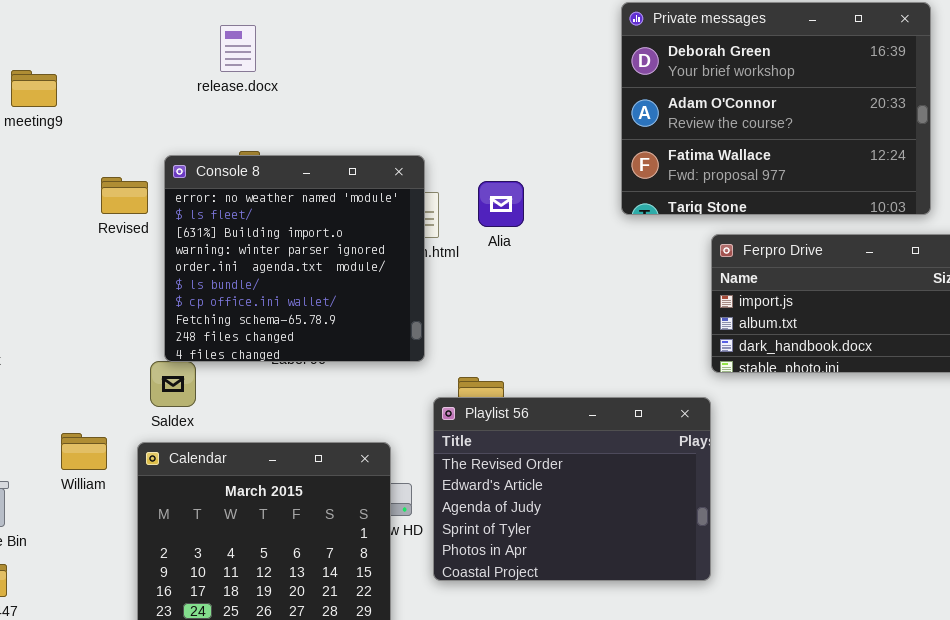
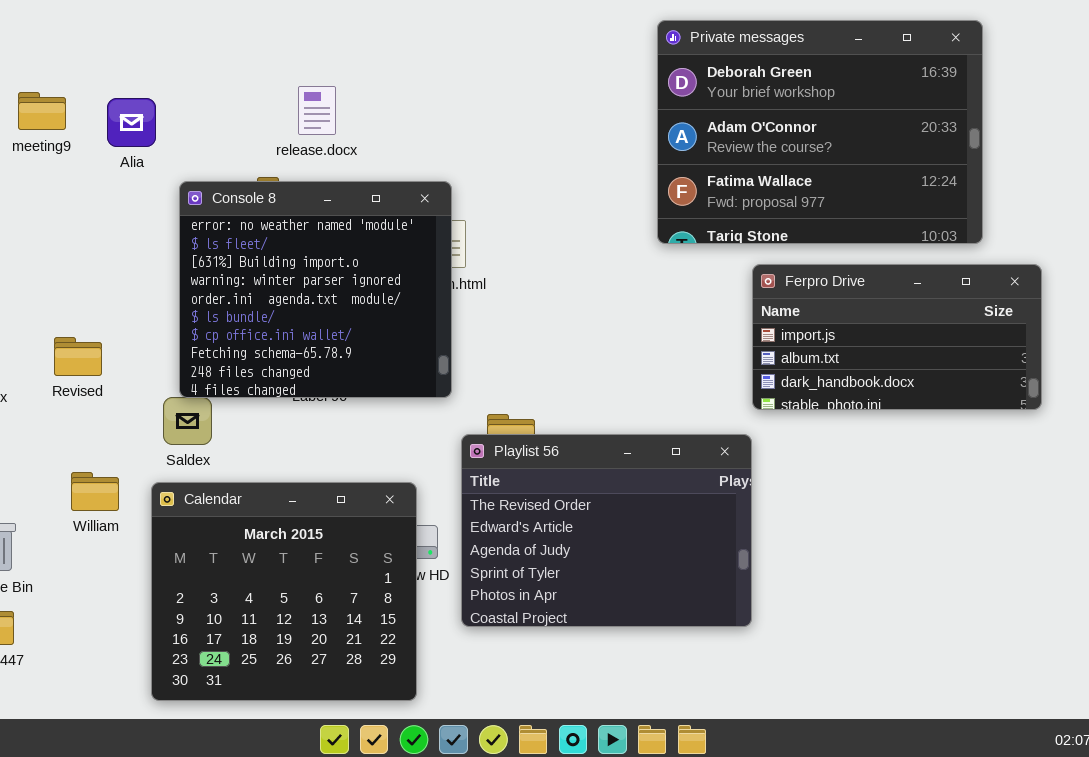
release.docx: [220,25,256,72] -> [298,86,336,135], moved
Revised: [101,177,148,214] -> [54,337,102,376], moved
Alia: [478,181,524,227] -> [107,98,156,147], moved

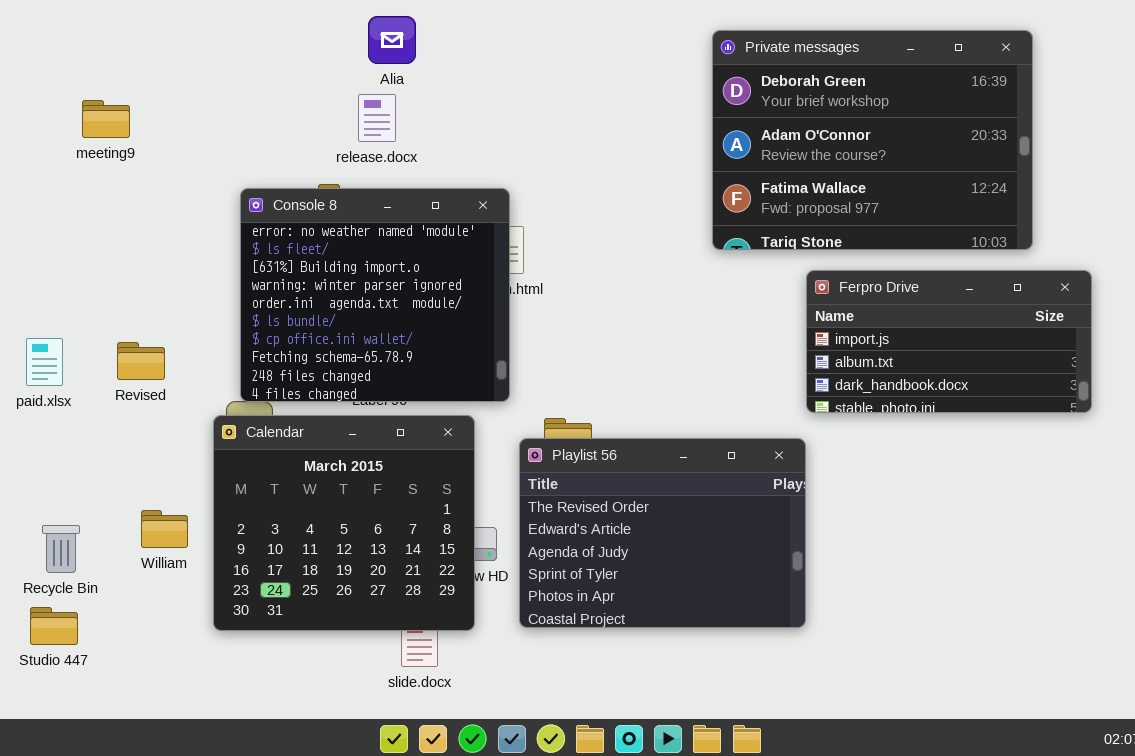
Alia: [107,98,156,147] -> [368,16,416,64], moved
William: [71,472,119,511] -> [141,510,188,548], moved
Calendar: [151,482,417,701] -> [213,415,475,631], moved

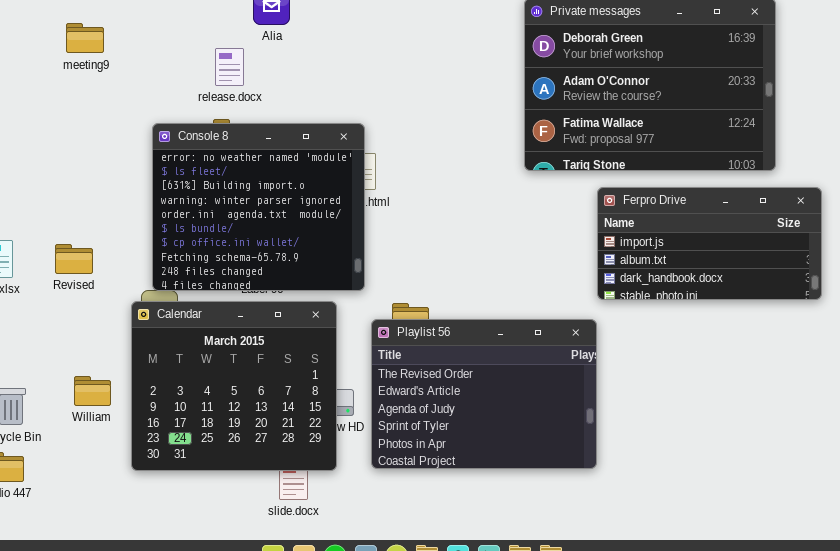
release.docx: [358,94,396,142] -> [215,48,244,86], moved
meeting9: [82,100,130,138] -> [66,23,104,53], moved

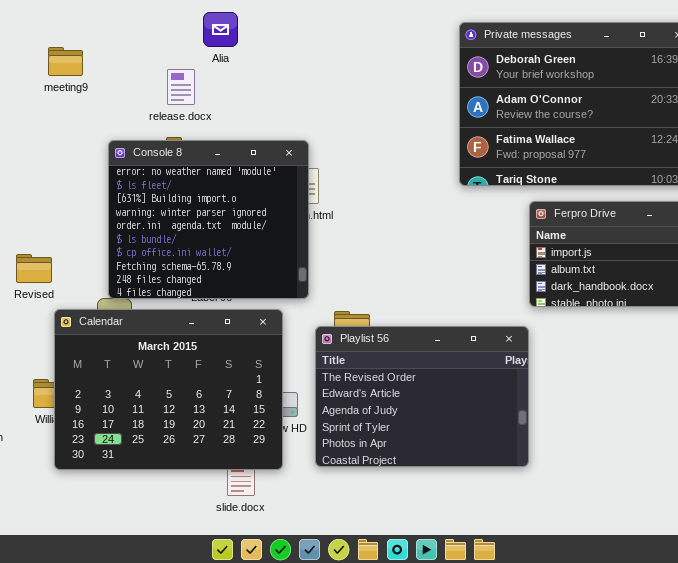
meeting9: [66,23,104,53] -> [48,47,83,76], moved
Calendar: [131,301,337,471] -> [54,309,283,470], resized

